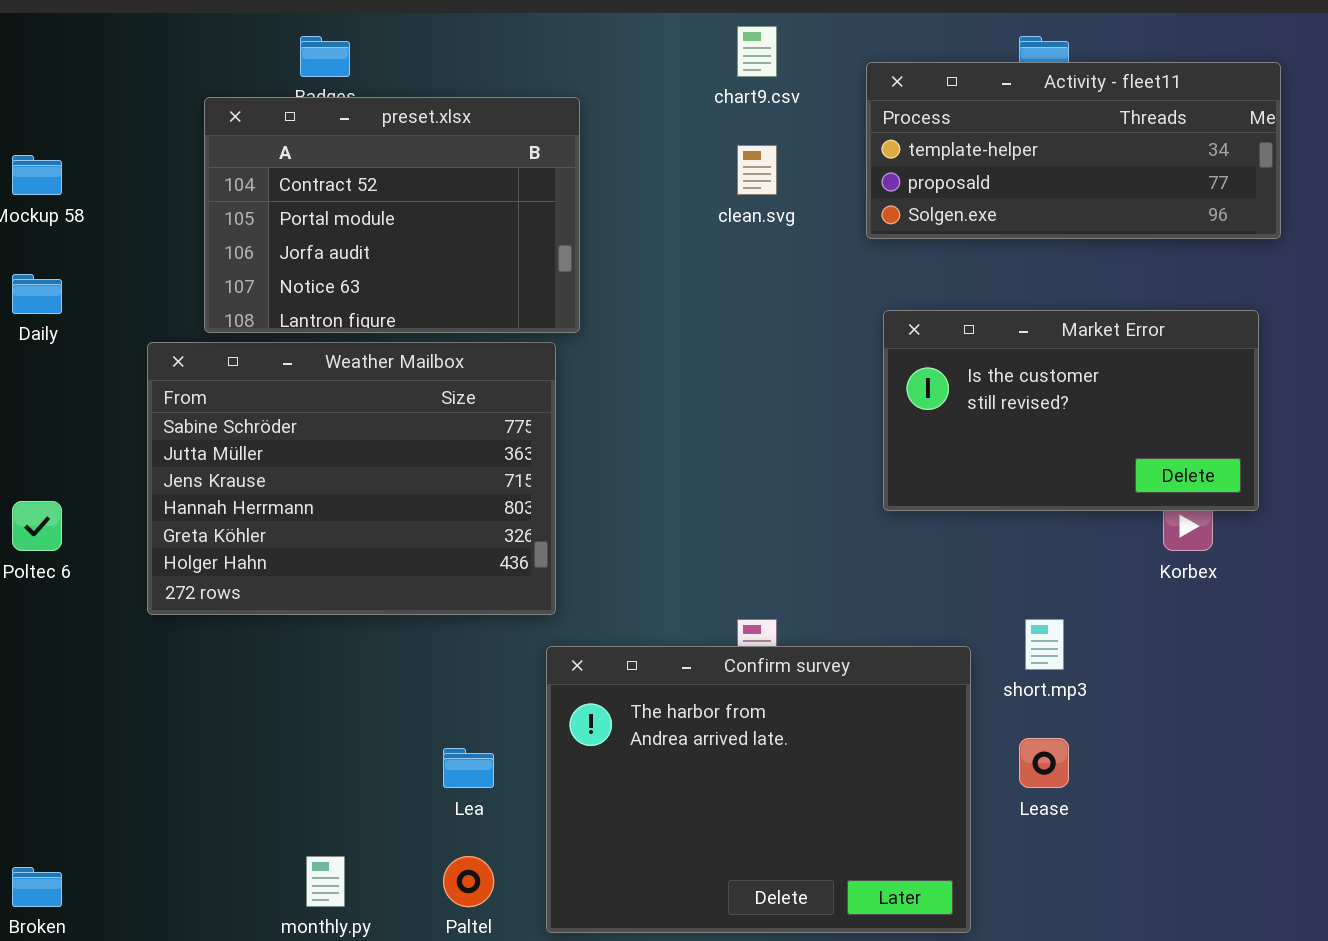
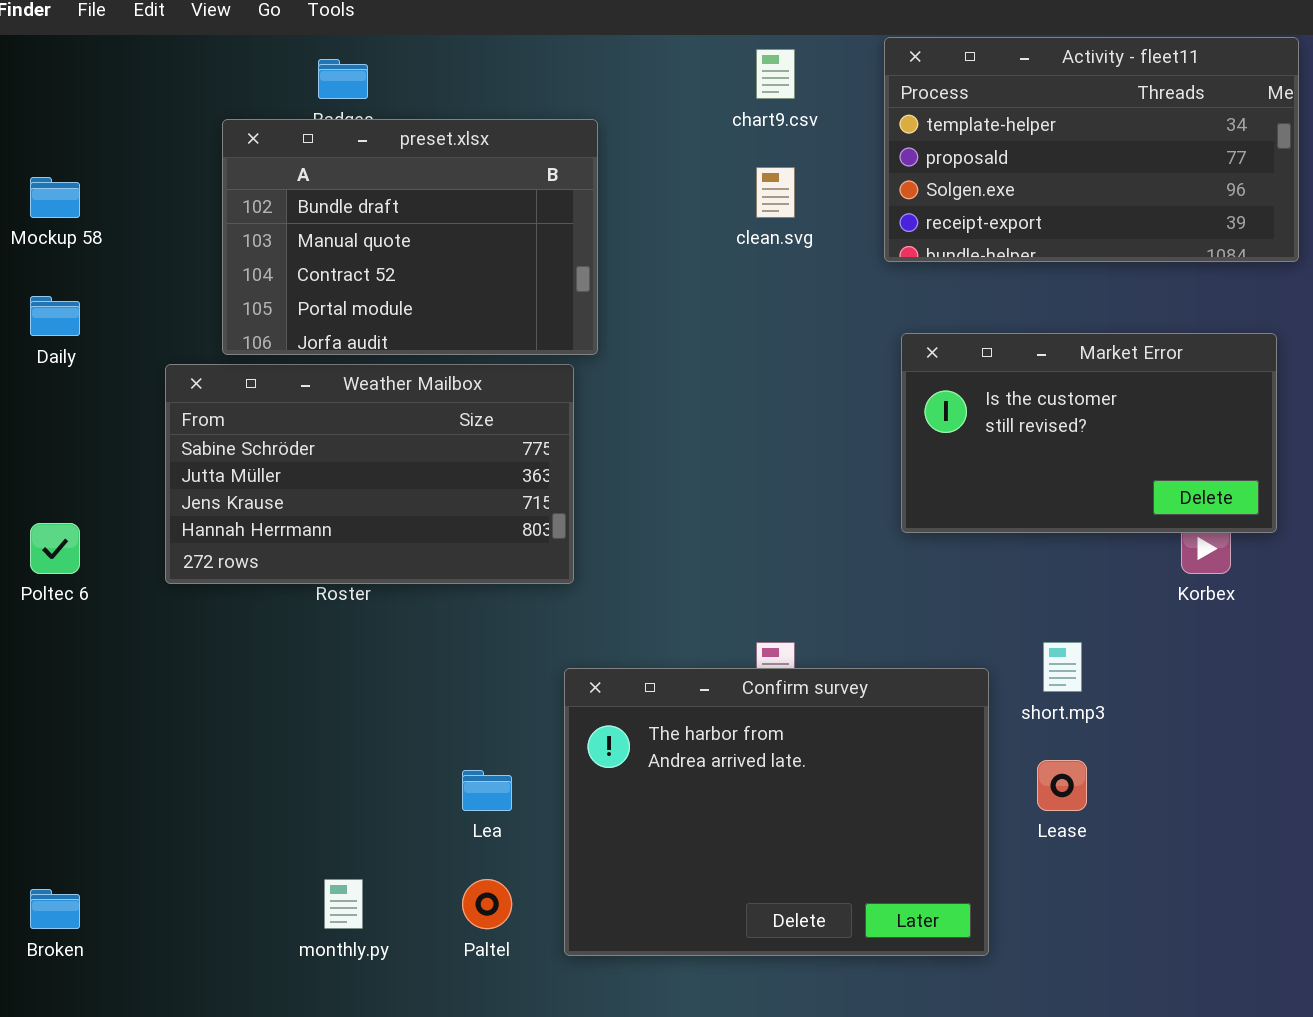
Activity - fleet11: [866,62,1281,239] -> [884,37,1299,262], resized
preset.xlsx: [204,97,580,333] -> [222,119,598,355], scrolled up 2 rows
Weather Mailbox: [147,342,556,615] -> [165,364,574,584], resized

